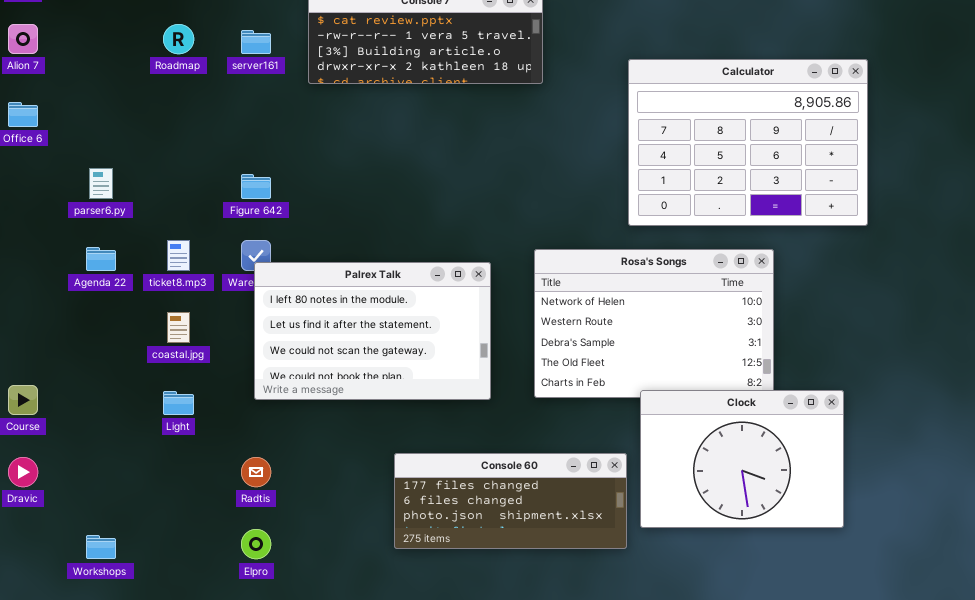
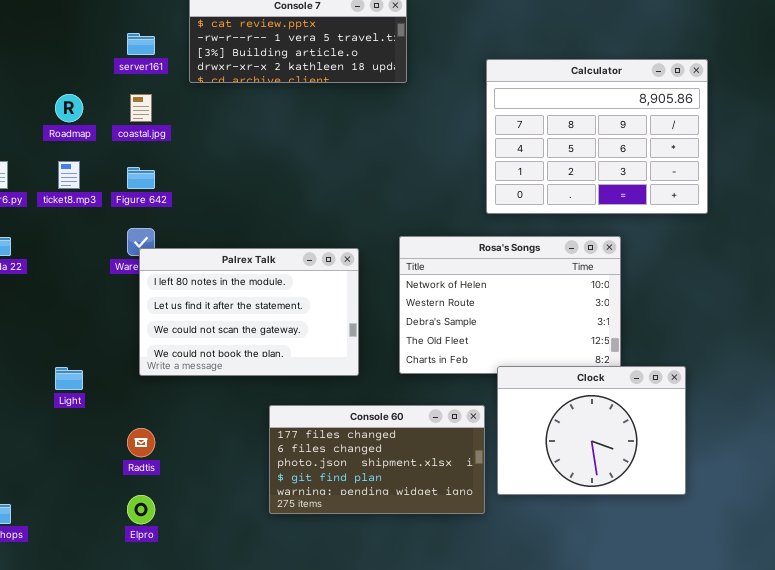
Roadmap: [163,24,194,54] -> [55,94,83,122], moved
ticket8.mp3: [167,240,190,271] -> [58,161,80,189], moved
coastal.jpg: [167,312,190,343] -> [130,94,152,122], moved
Console 60: [394,453,627,549] -> [269,405,485,514], resized

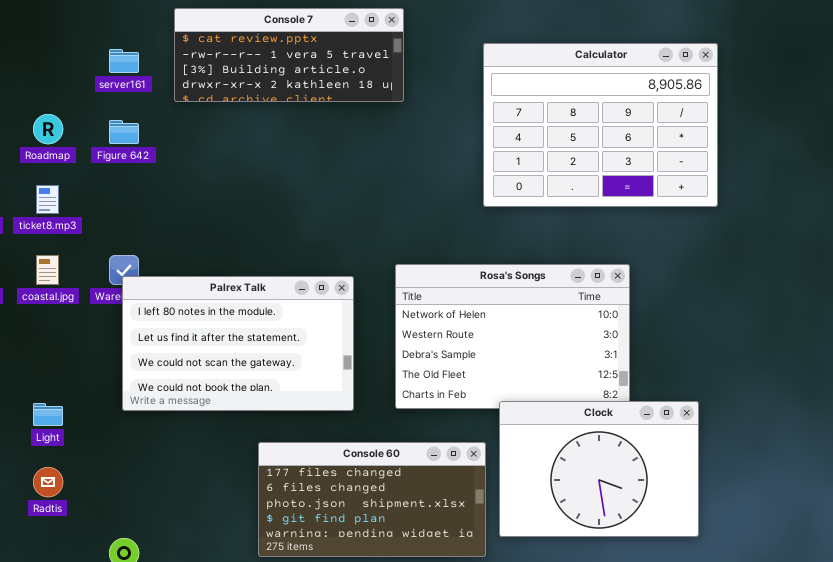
Calculator: [486,59,708,214] -> [483,43,718,207], moved
coastal.jpg: [130,94,152,122] -> [36,255,59,285], moved
Figure 642: [127,167,155,189] -> [109,120,139,144], moved
Radtis: [127,428,155,457] -> [33,467,63,497], moved

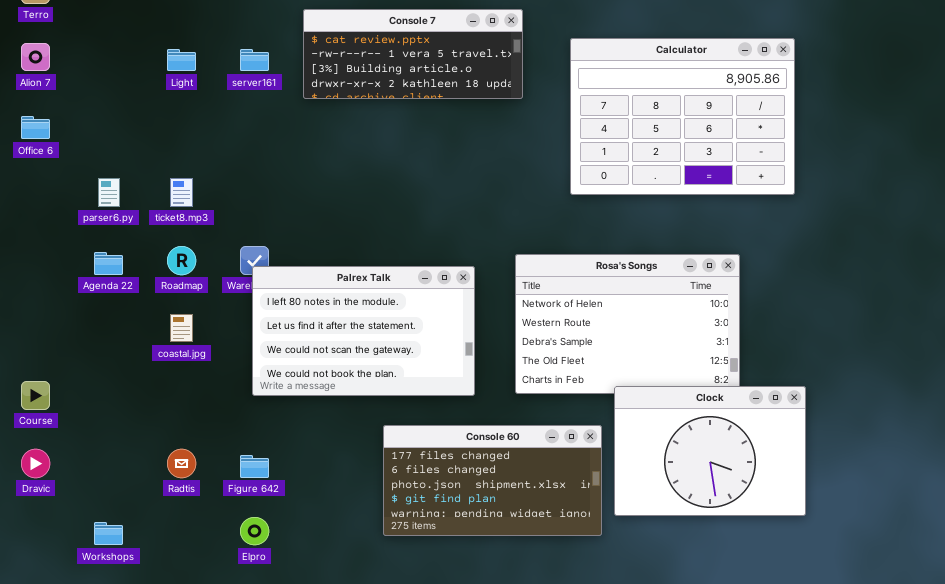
Calculator: [483,43,718,207] -> [570,38,795,195], moved
Roadmap: [33,114,63,144] -> [167,246,196,275], moved
Figure 642: [109,120,139,144] -> [240,455,269,478], moved
coastal.jpg: [36,255,59,285] -> [170,314,193,342], moved
Light: [33,403,63,426] -> [167,49,196,71], moved

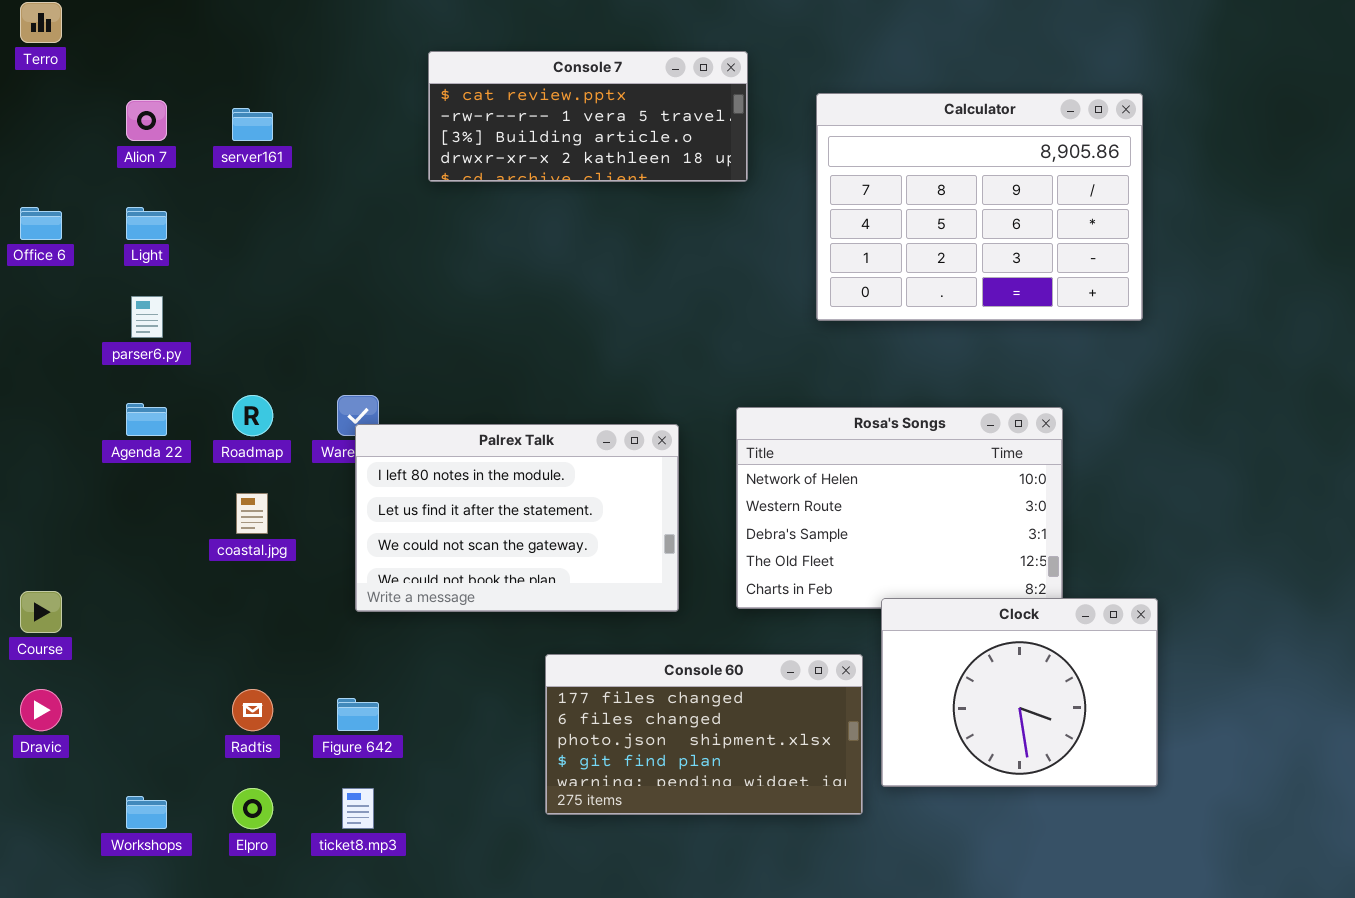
Alion 7: [21,43,50,71] -> [126,100,167,141], moved
Light: [167,49,196,71] -> [126,207,167,240], moved
server161: [240,49,269,71] -> [232,108,273,141], moved
ticket8.mp3: [170,178,193,207] -> [342,788,374,829], moved
Elpro: [240,517,269,545] -> [232,788,273,829], moved

